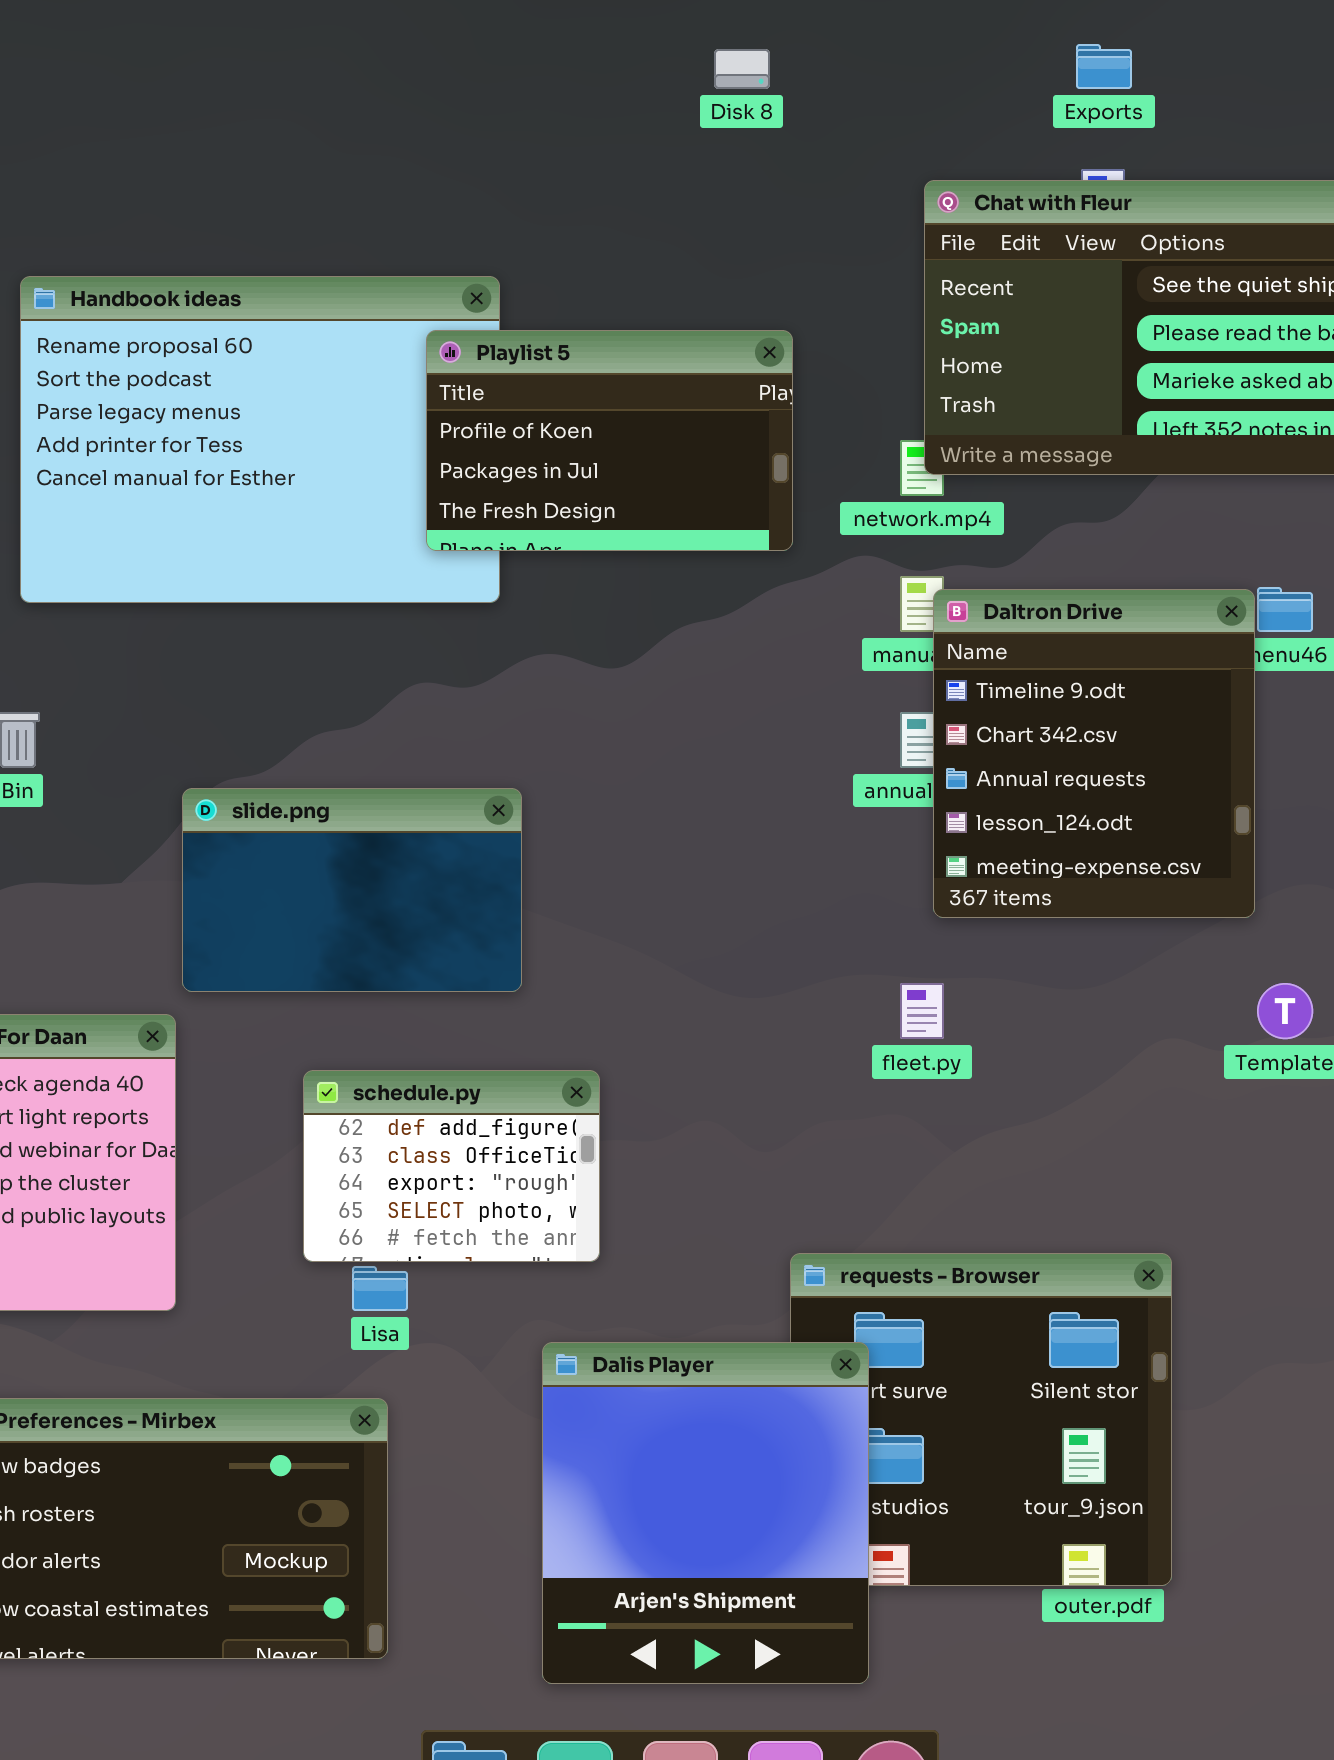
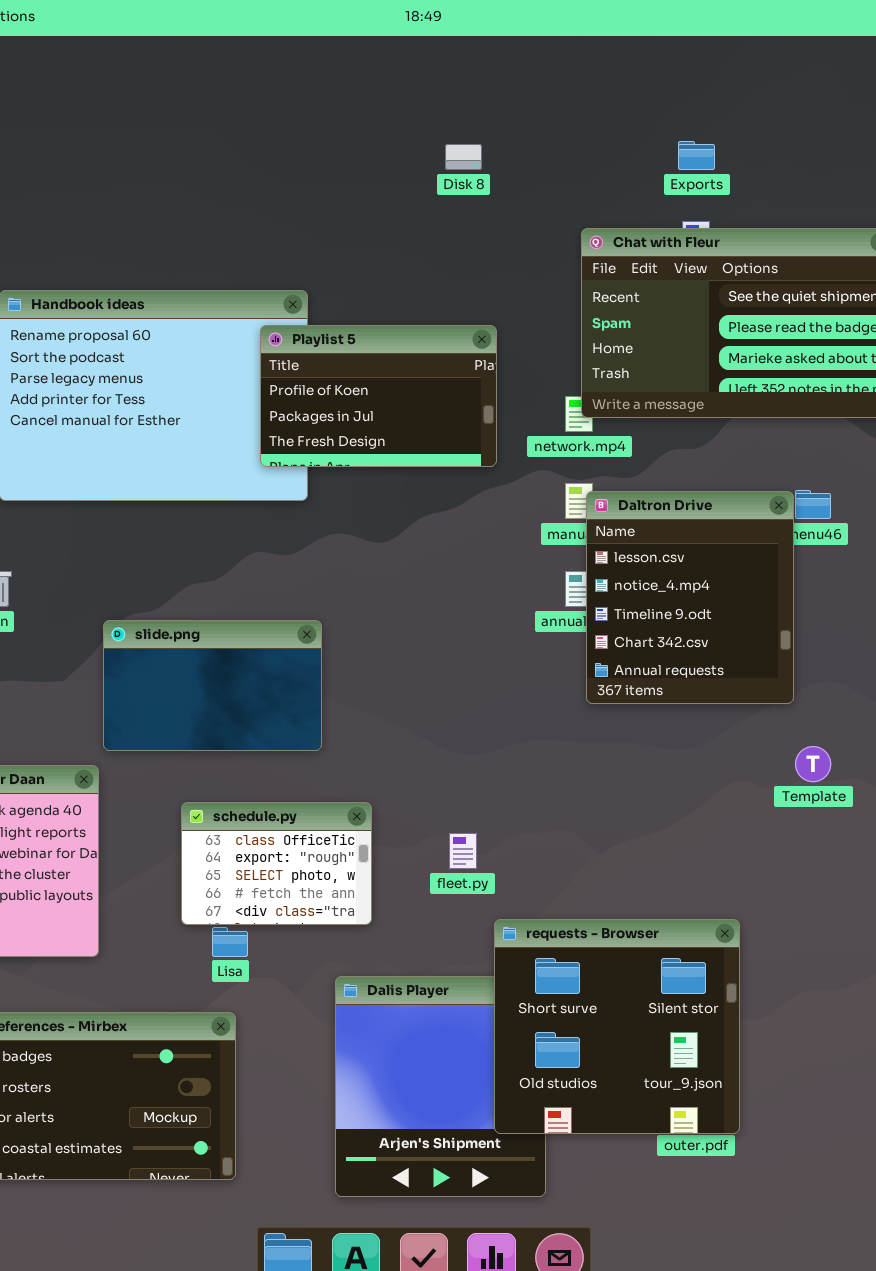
Daltron Drive: [933,589,1255,918] -> [586,491,794,704], scrolled up 2 rows
fleet.py: [900,983,944,1039] -> [449,833,477,869], moved
schedule.py: [303,1070,600,1262] -> [181,802,372,925], scrolled down 1 row
requests - Browser: [790,1253,1172,1586] -> [494,919,740,1134], raised

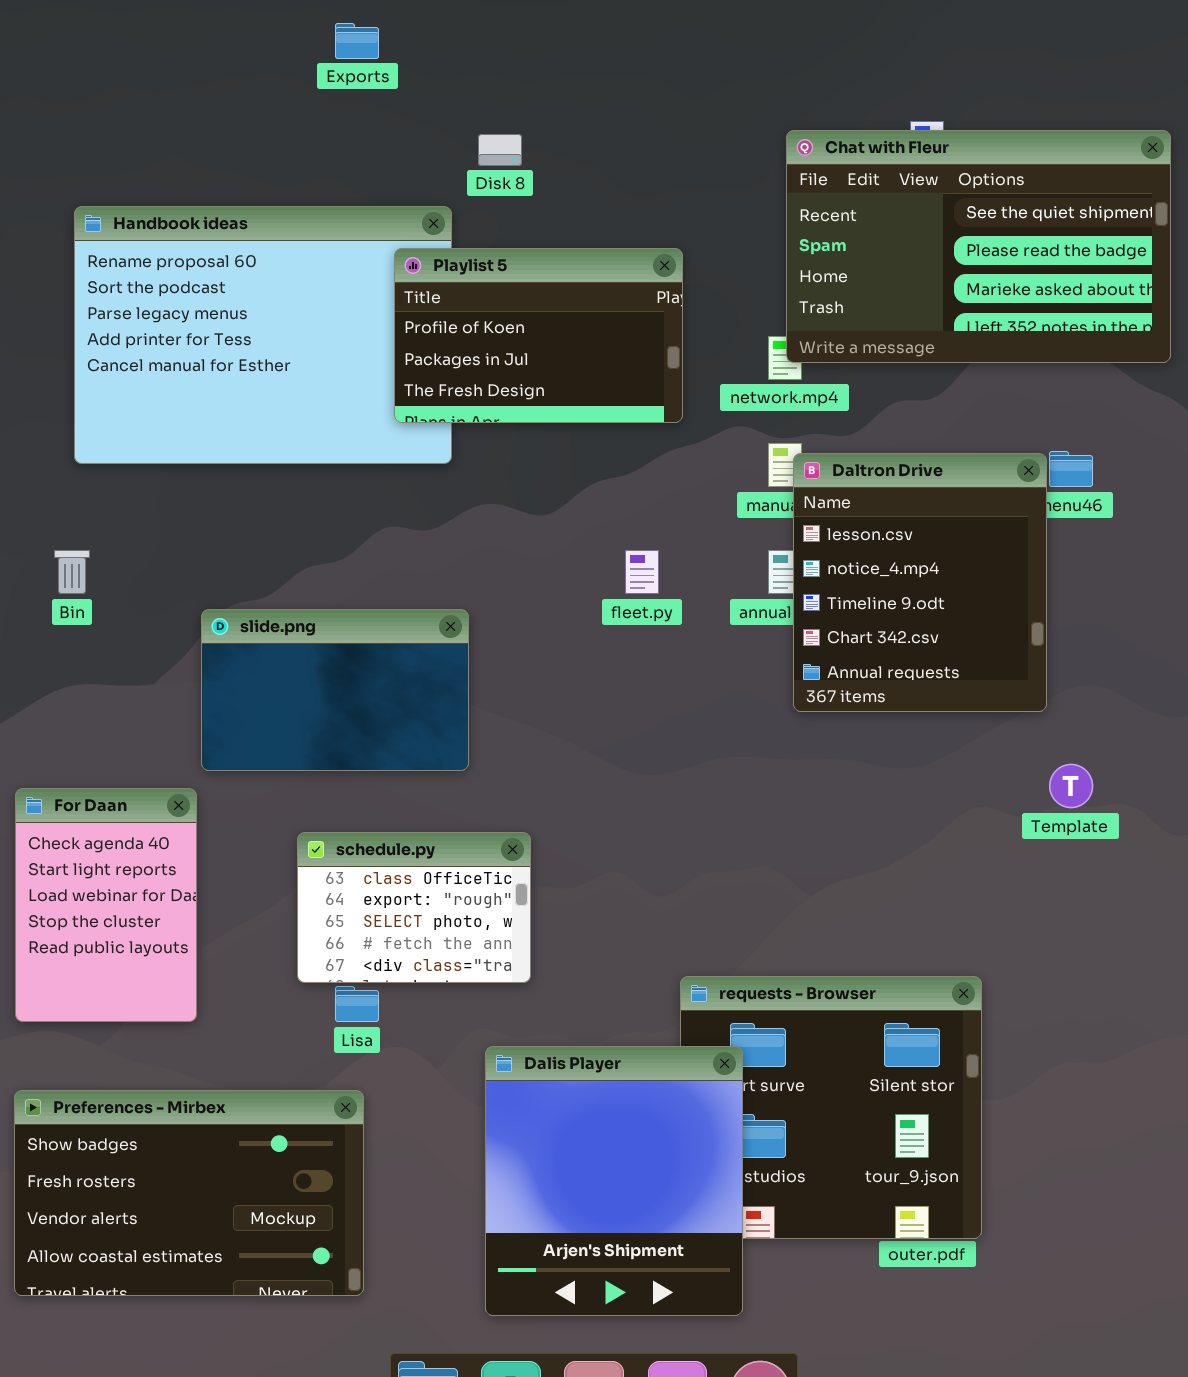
Exports: [678,141,715,170] -> [335,23,379,59], moved
Disk 8: [445,144,482,170] -> [478,134,522,166], moved
fleet.py: [449,833,477,869] -> [625,550,659,594], moved
Dalis Player: [335,976,546,1197] -> [485,1046,743,1316], raised

